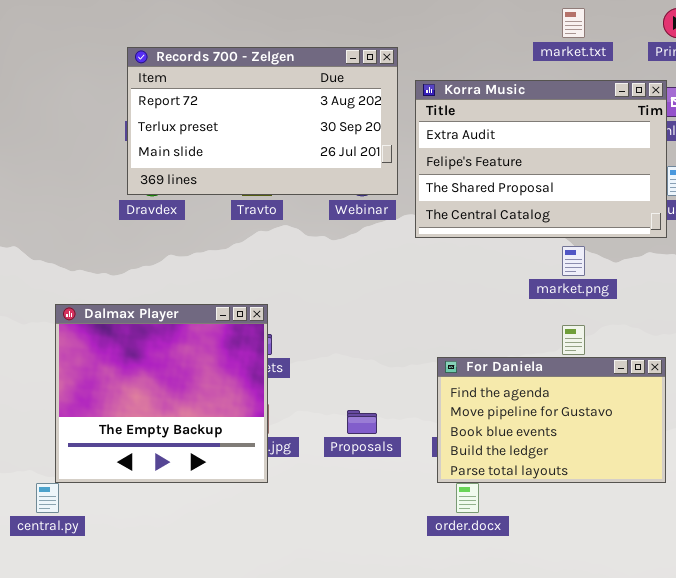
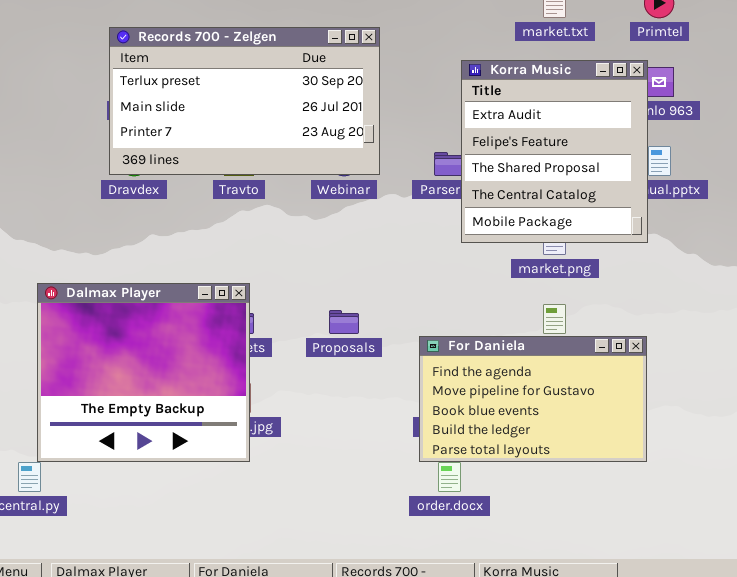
Records 700 - Zelgen: [127,47,398,195] -> [109,27,380,175], scrolled down 1 row
Korra Music: [415,80,667,238] -> [461,60,648,243], resized
Proposals: [347,410,377,434] -> [329,310,359,334], moved

